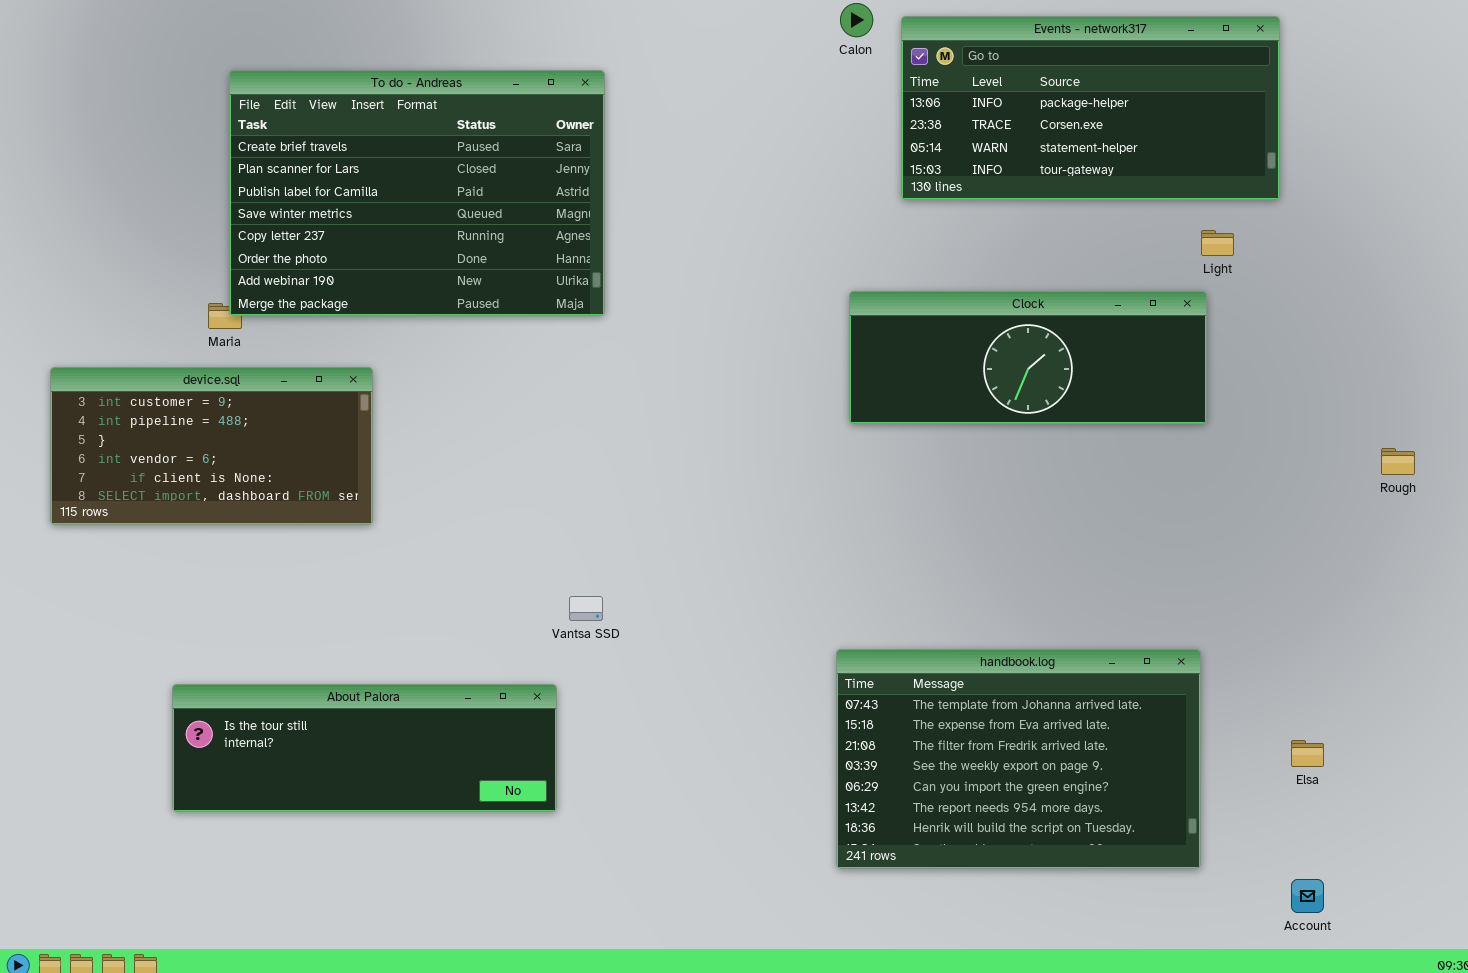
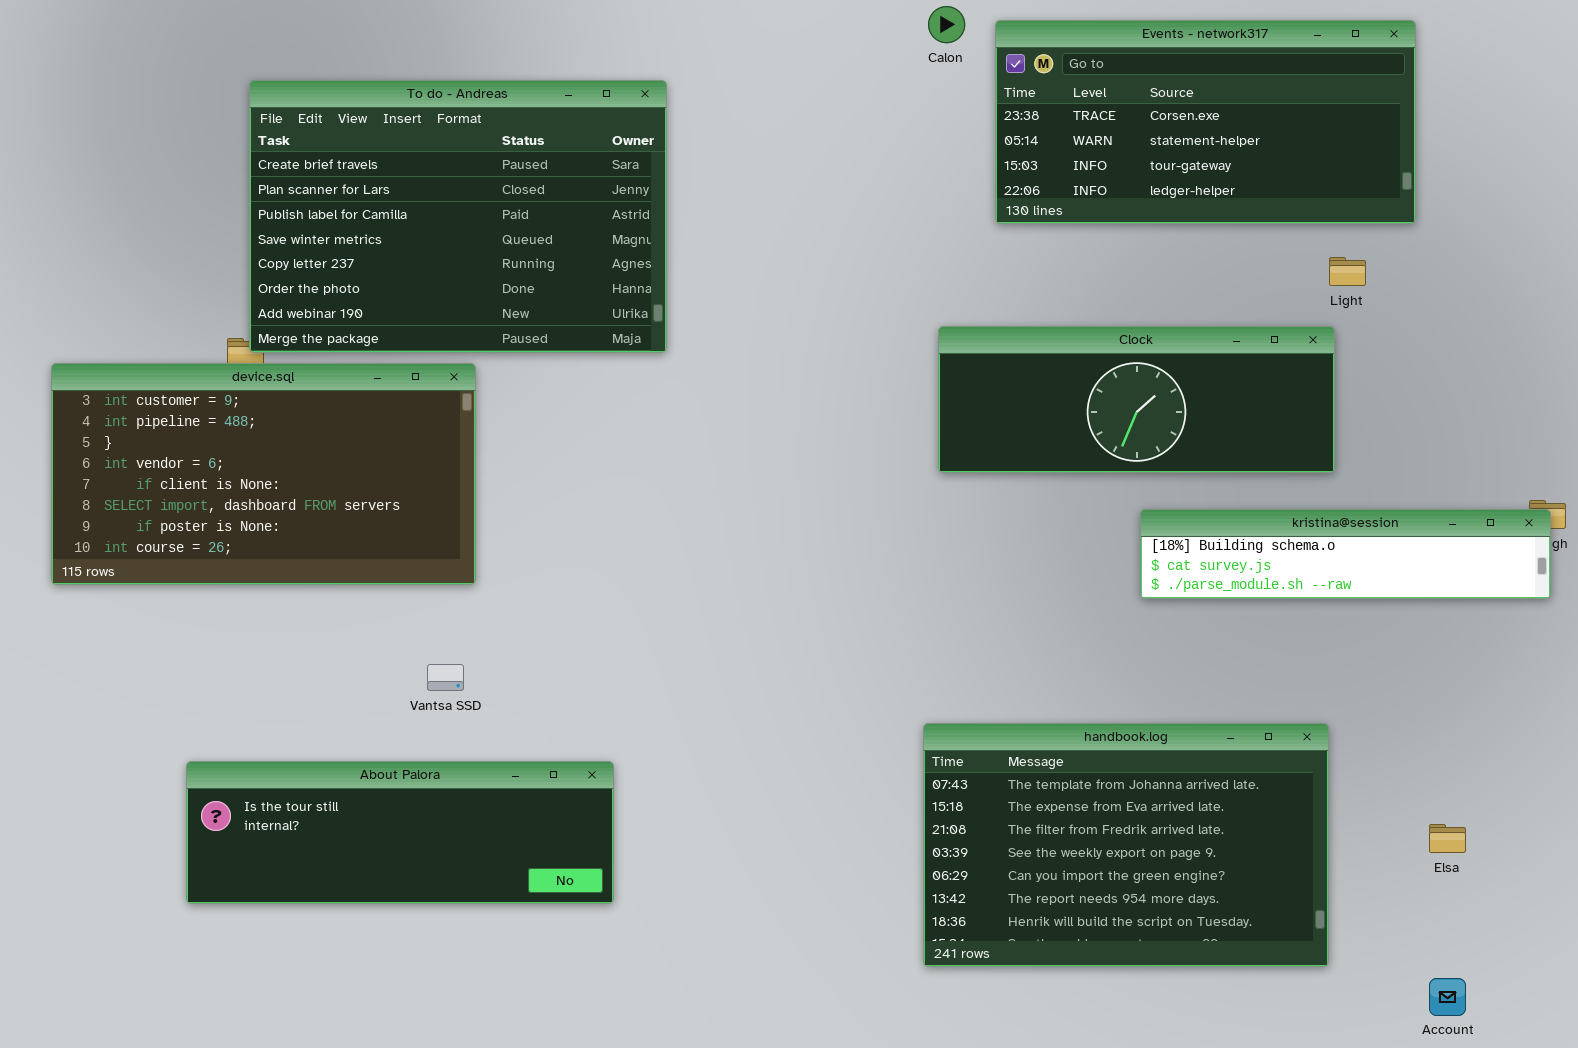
Events - network317: [901,16,1280,200] -> [995,20,1416,224], scrolled down 1 row
device.sql: [50,367,373,525] -> [51,363,476,585], resized
kristina@session: none -> [1140,509,1551,599], opened
Vantsa SSD: [569,596,603,621] -> [427,664,464,691], moved

